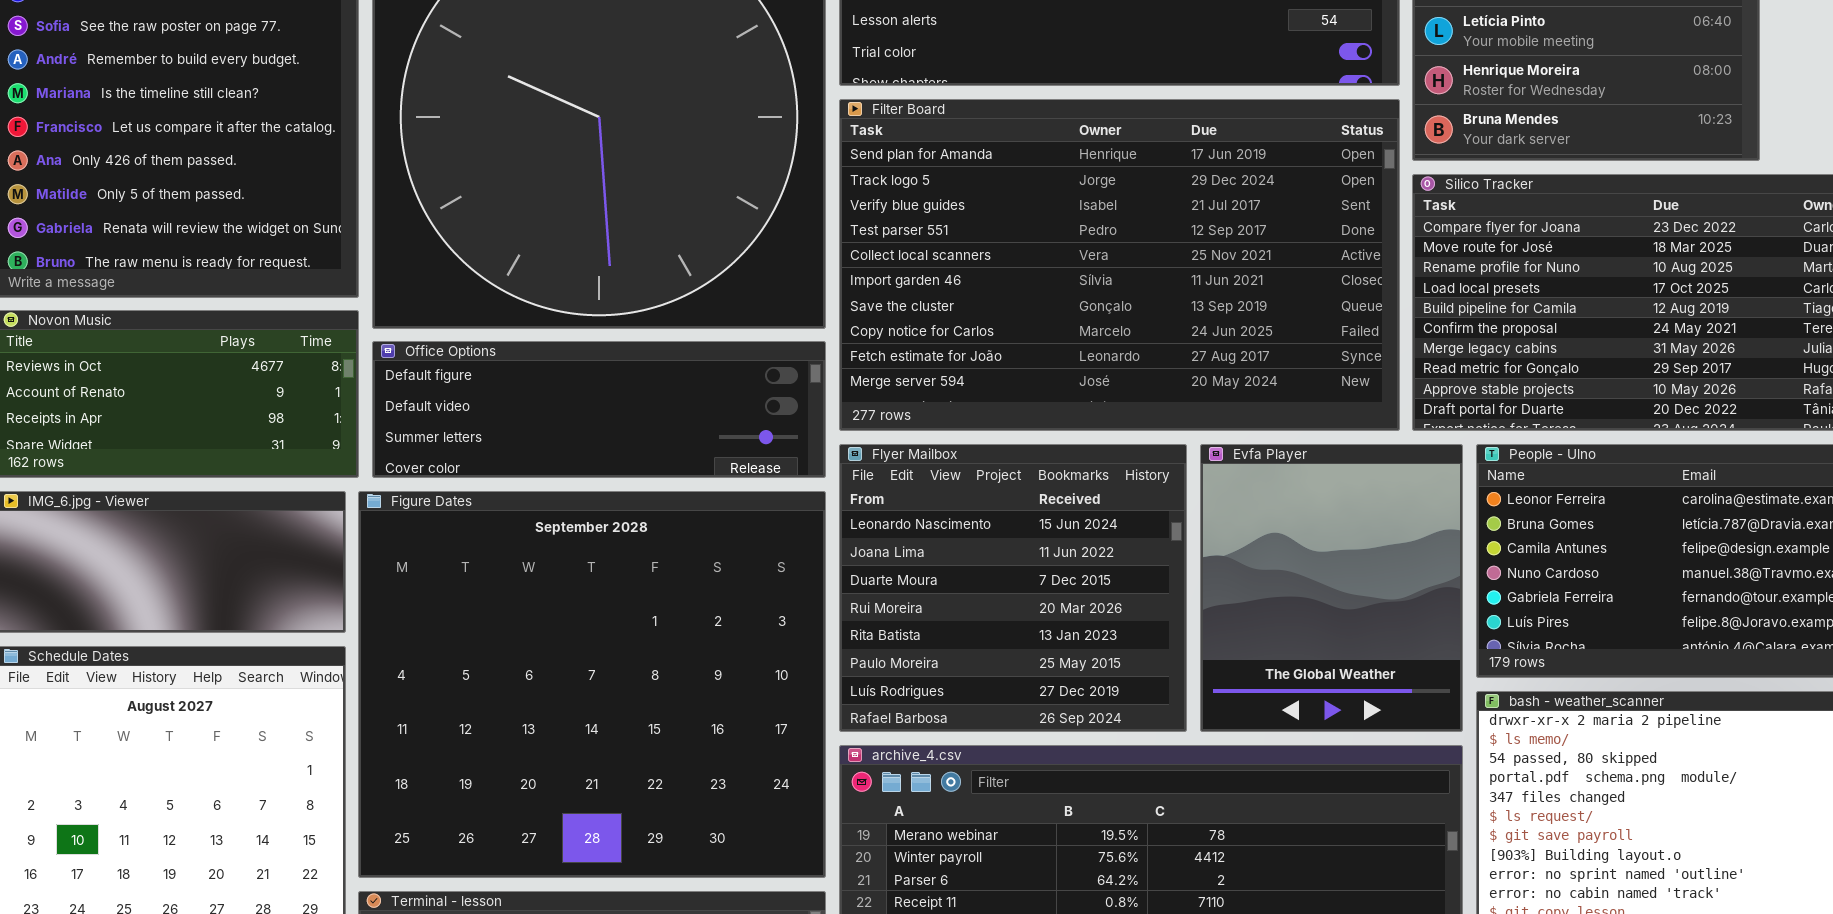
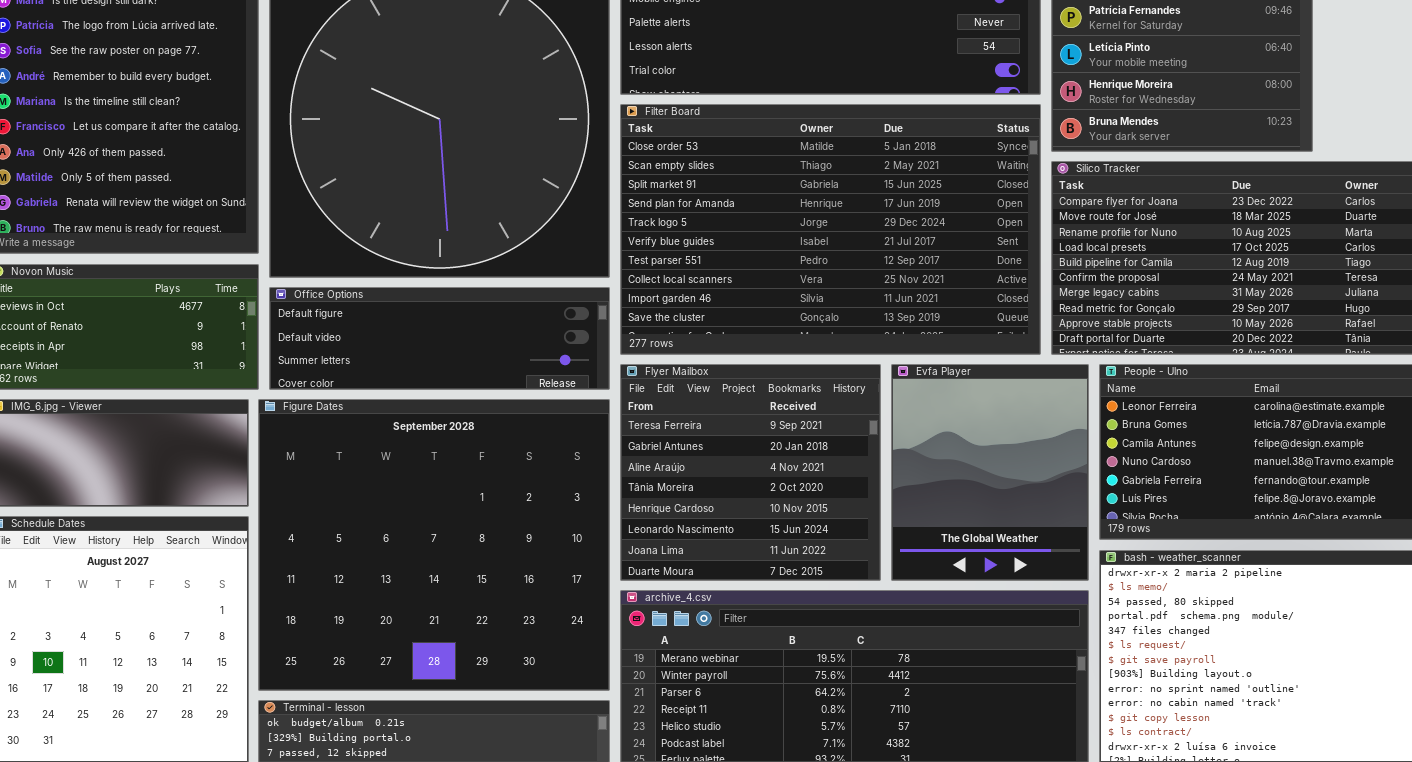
Filter Board: [839,99,1400,431] -> [620,104,1041,355], scrolled up 3 rows
Flyer Mailbox: [839,444,1187,732] -> [620,364,881,581], scrolled up 5 rows

